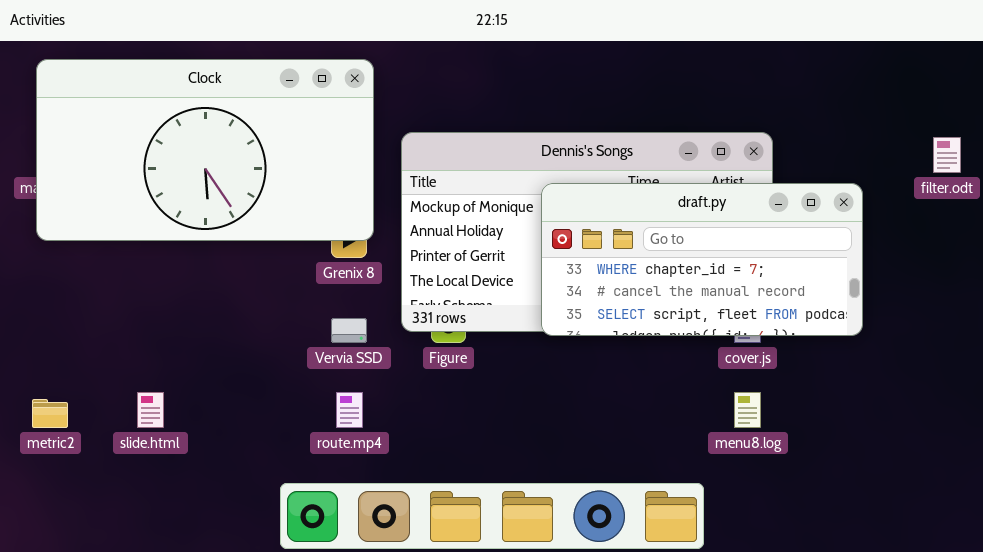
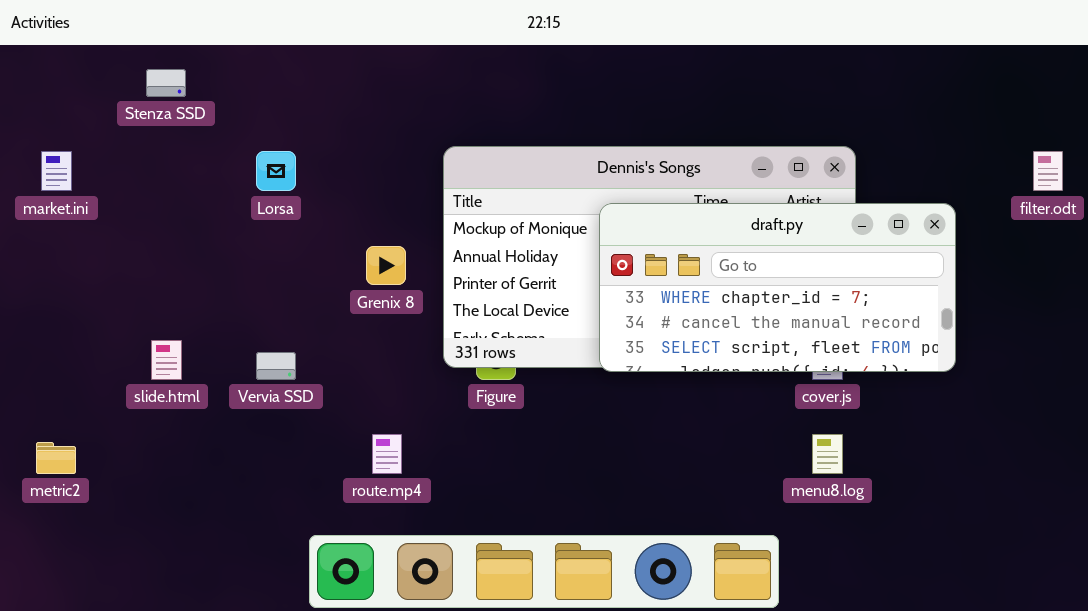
Clock: [36,59,374,241] -> none, closed
Vervia SSD: [331,318,367,343] -> [256,352,296,380], moved
slide.html: [137,392,164,428] -> [151,340,182,380], moved

